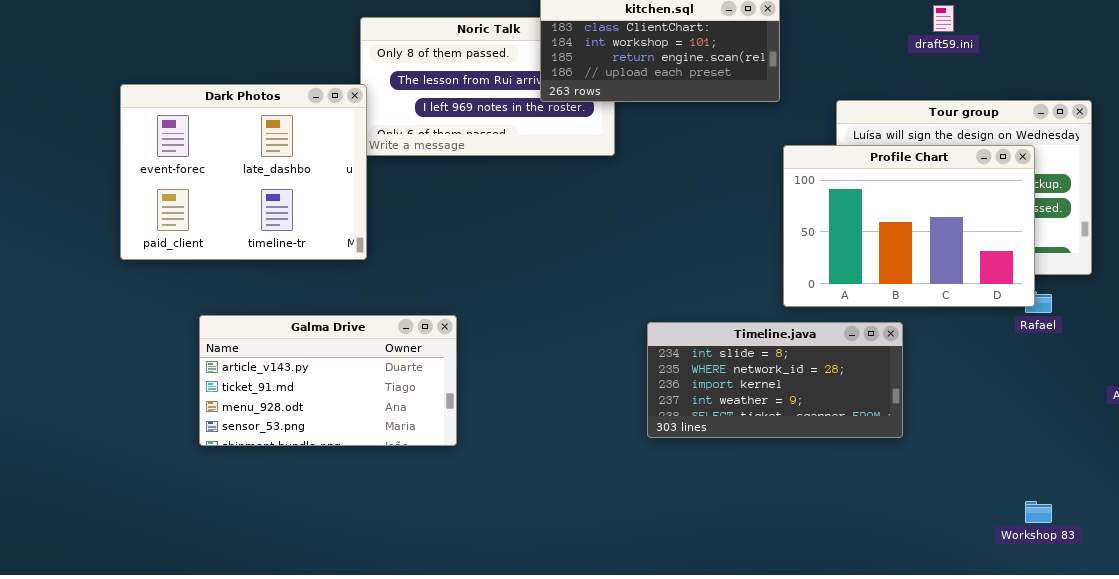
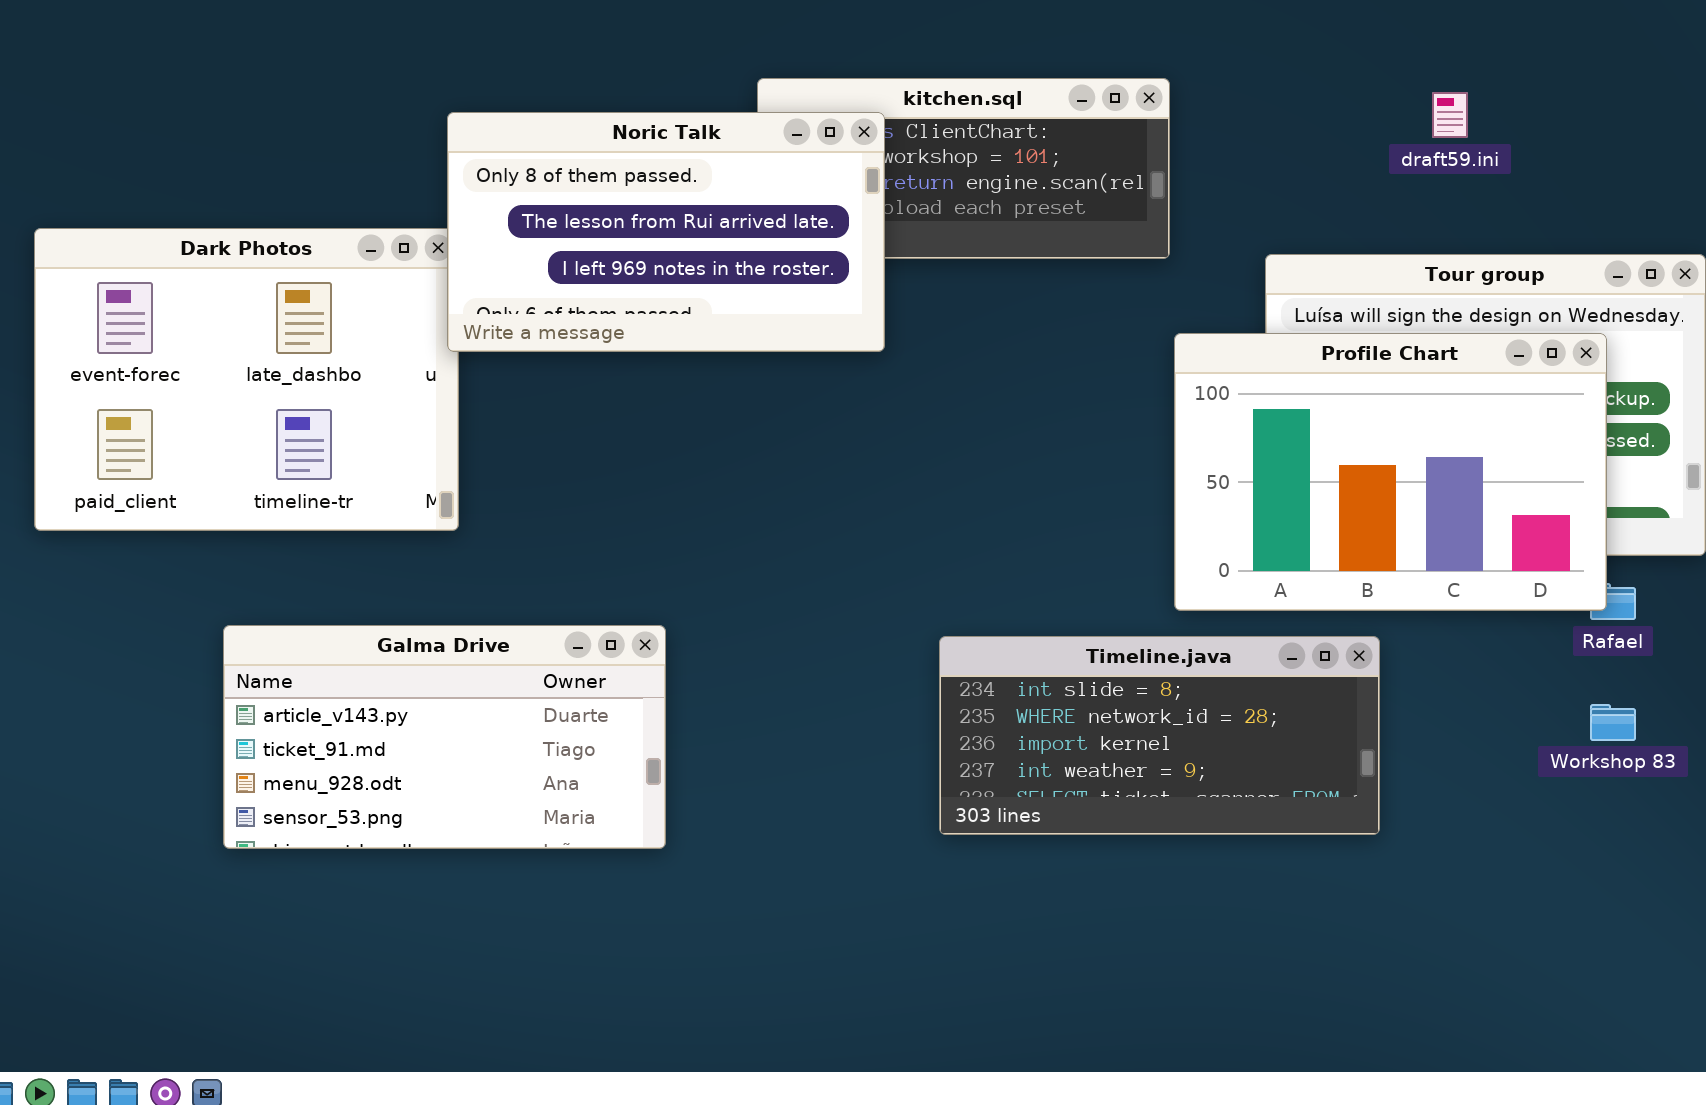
Noric Talk: [360,17,615,156] -> [447,112,885,352], raised
Galma Drive: [199,315,457,446] -> [223,625,666,849], moved
Workshop 83: [1025,501,1052,523] -> [1590,704,1636,741], moved

